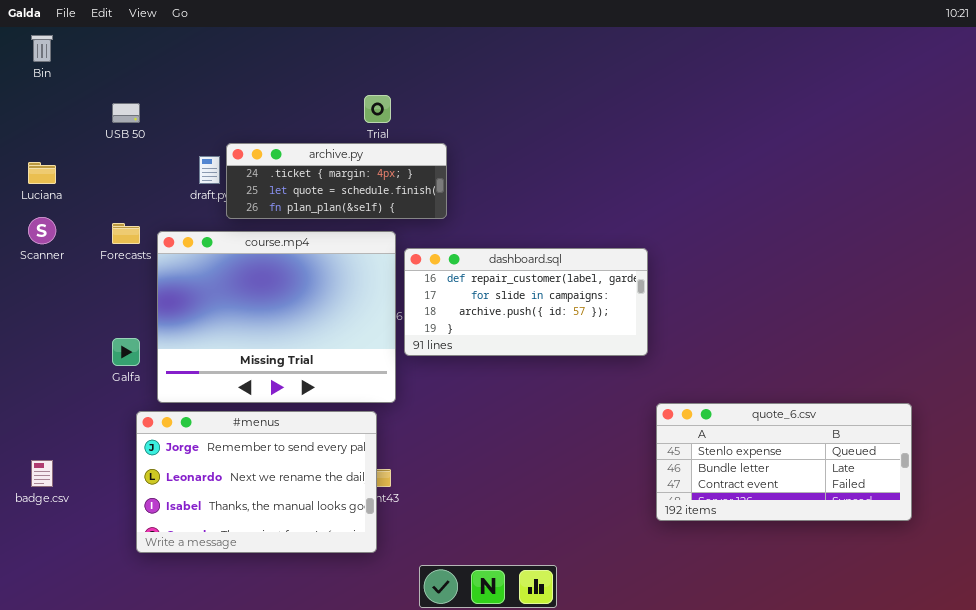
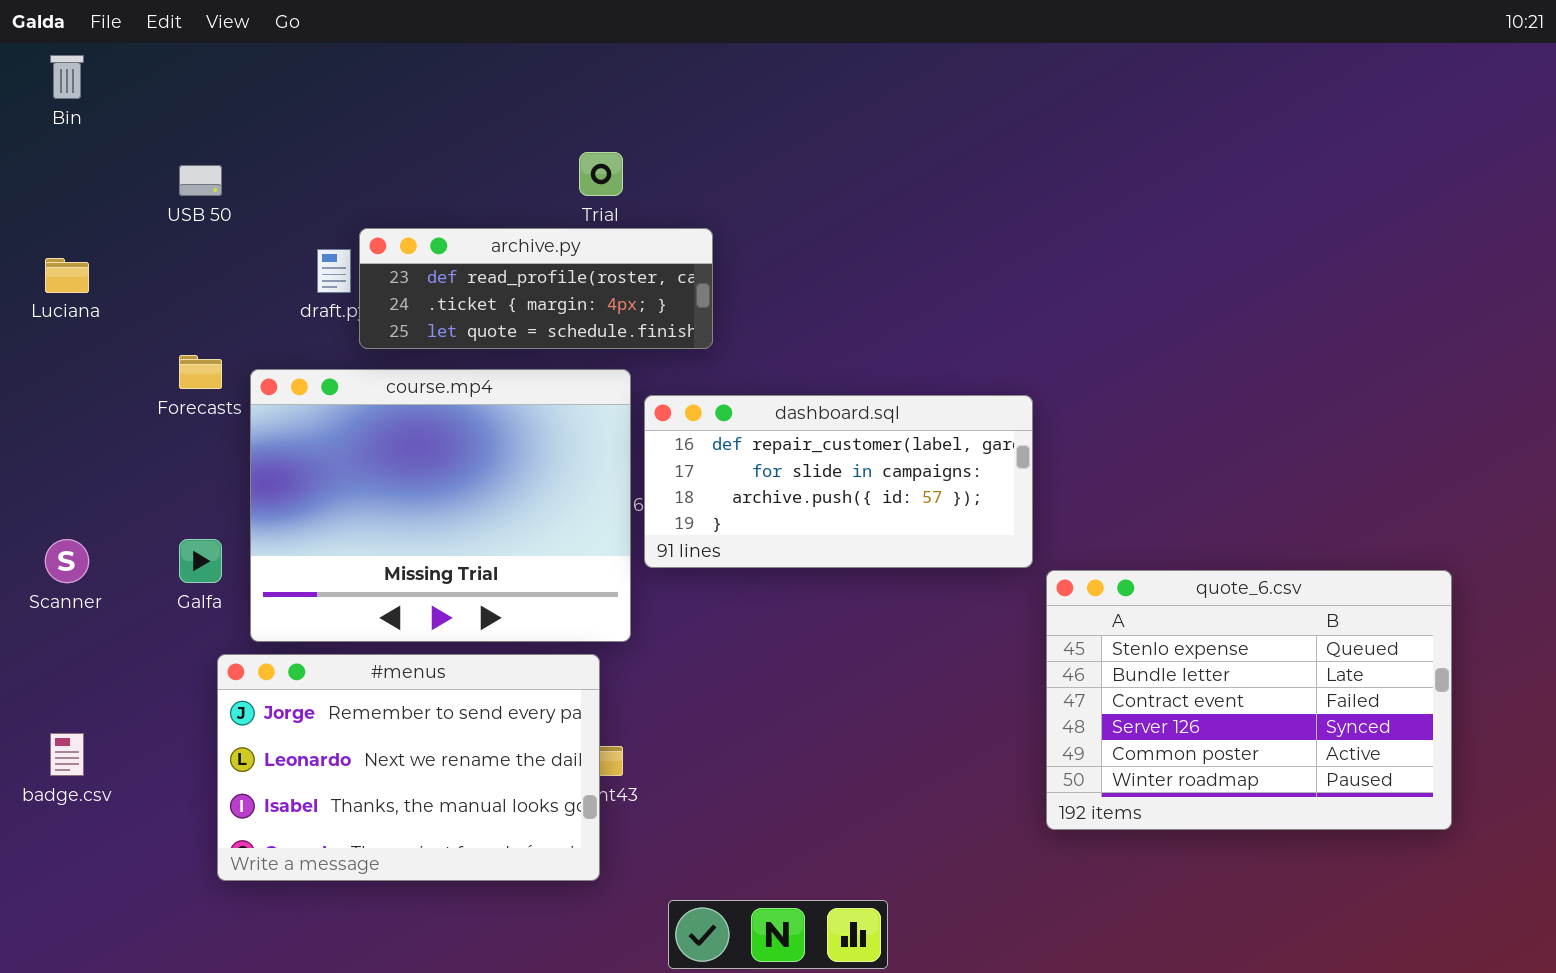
archive.py: [226,143,447,219] -> [359,228,713,349], scrolled up 1 row
Scanner: [28,217,56,244] -> [45,539,89,583], moved
quote_6.csv: [656,403,912,521] -> [1046,570,1452,830], resized

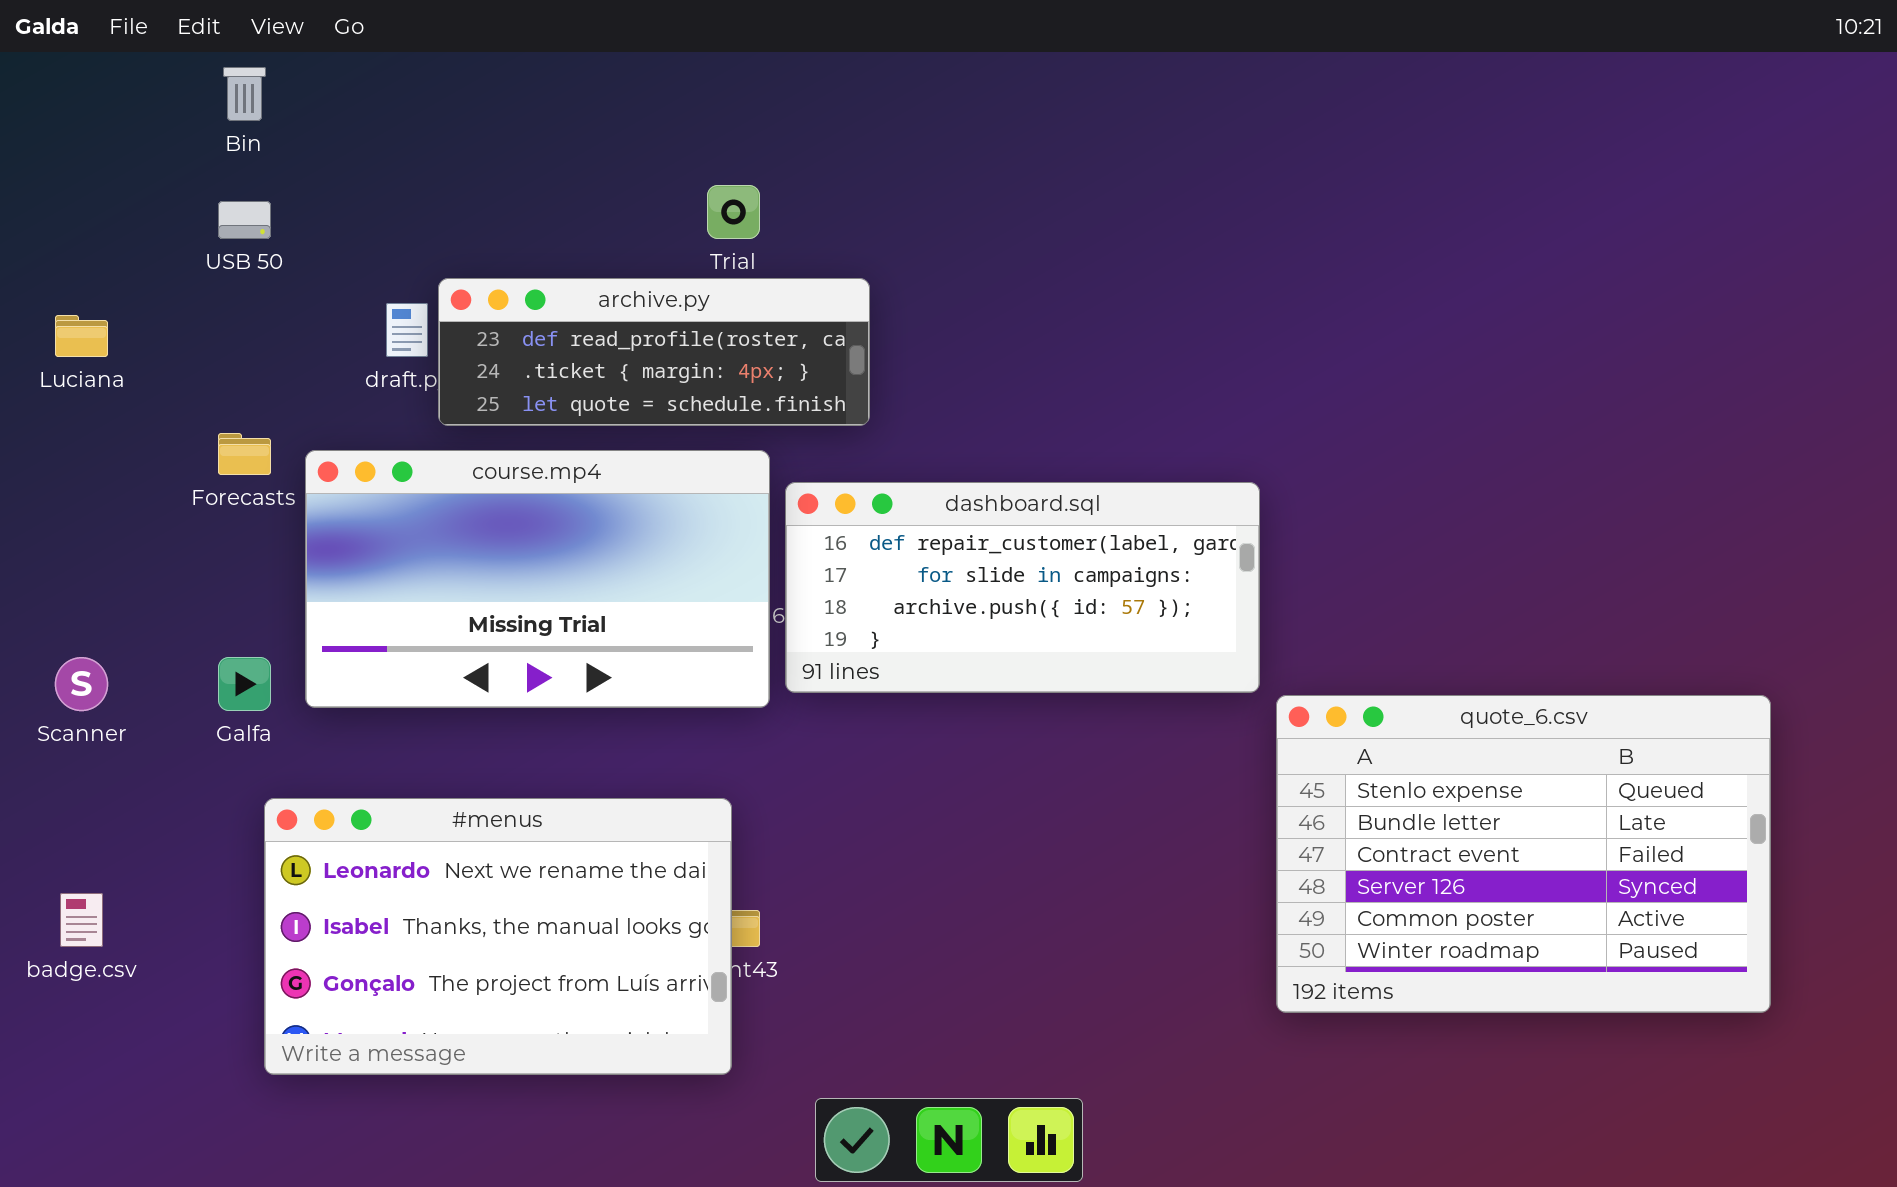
Bin: [50,55,84,99] -> [223,67,266,121], moved
course.mp4: [250,369,631,642] -> [305,450,770,708], resized
#menus: [217,654,600,881] -> [264,798,732,1075], scrolled down 1 row

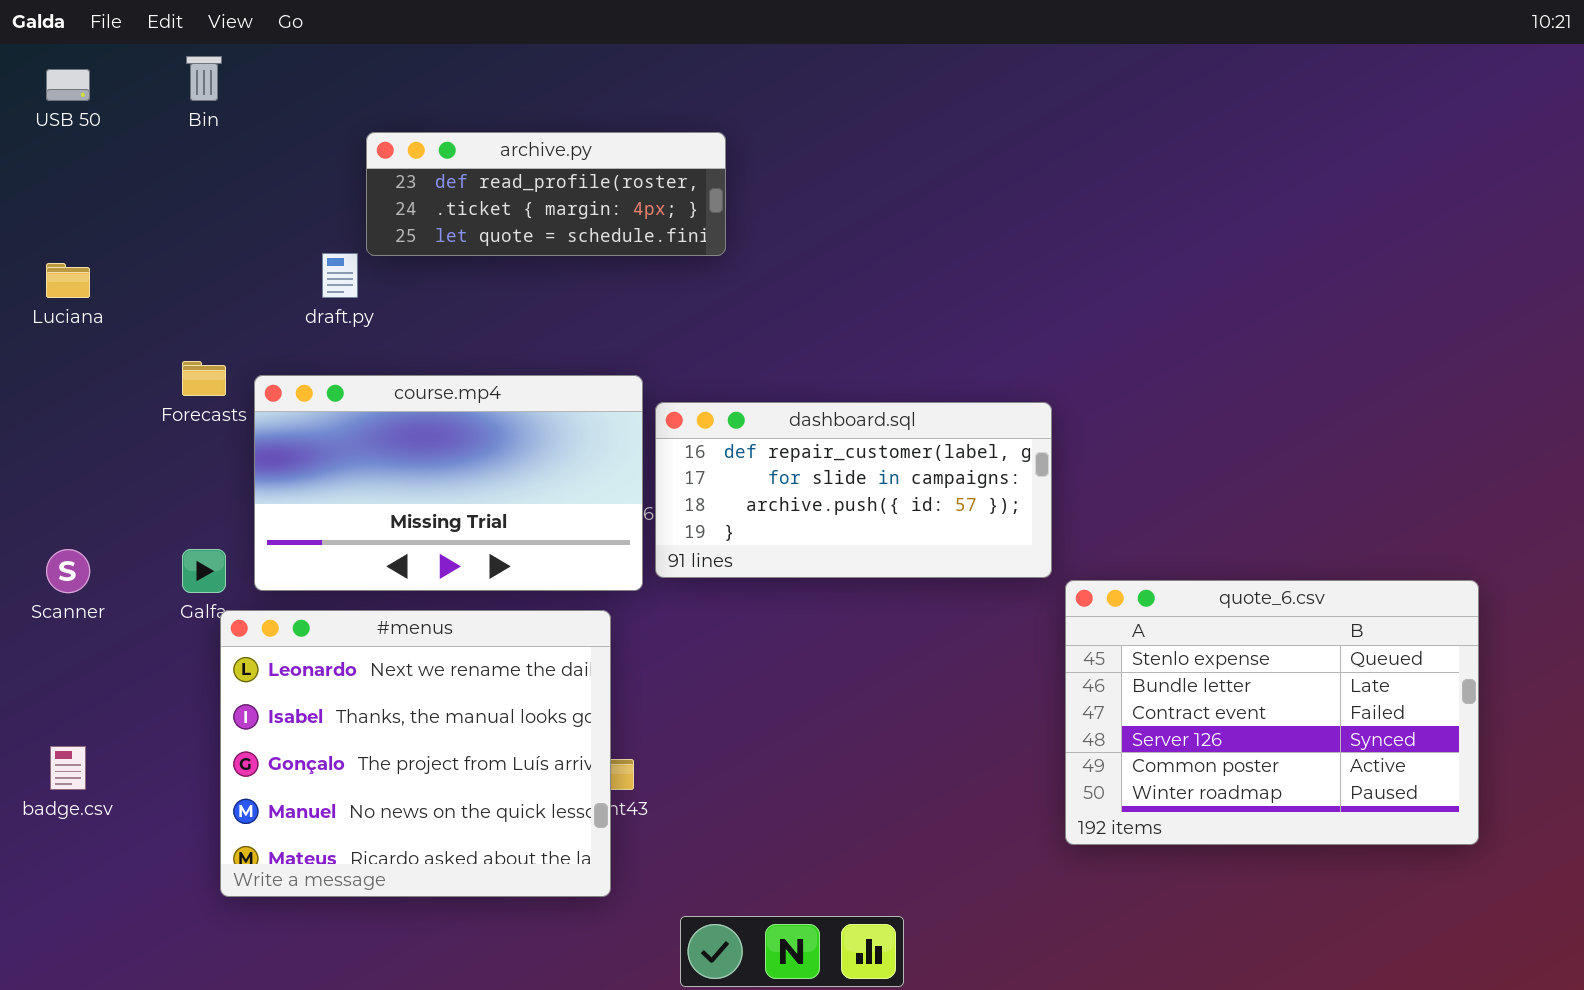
USB 50: [218,201,271,239] -> [46,69,90,101], moved
archive.py: [438,278,870,426] -> [366,132,726,256], moved
#menus: [264,798,732,1075] -> [220,610,611,897], resized

